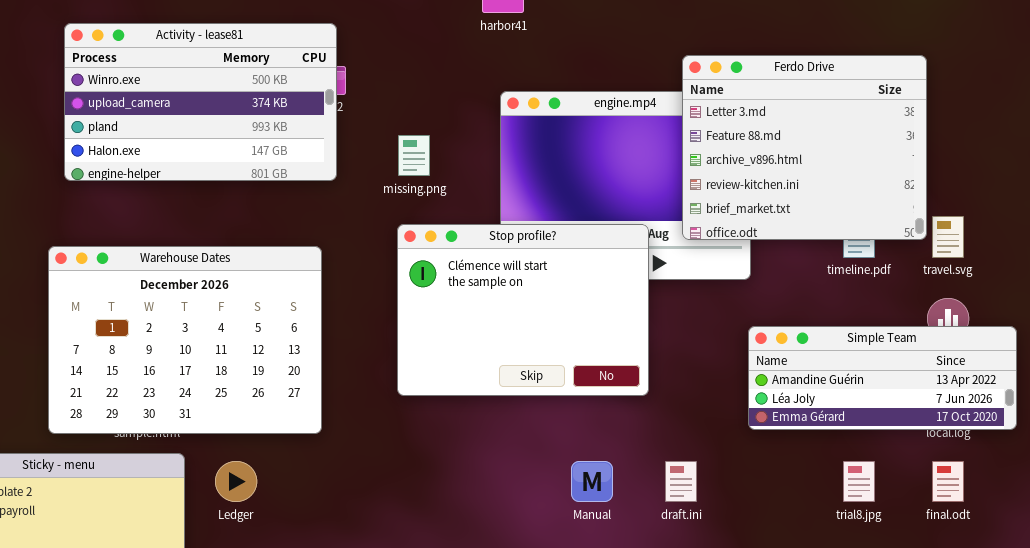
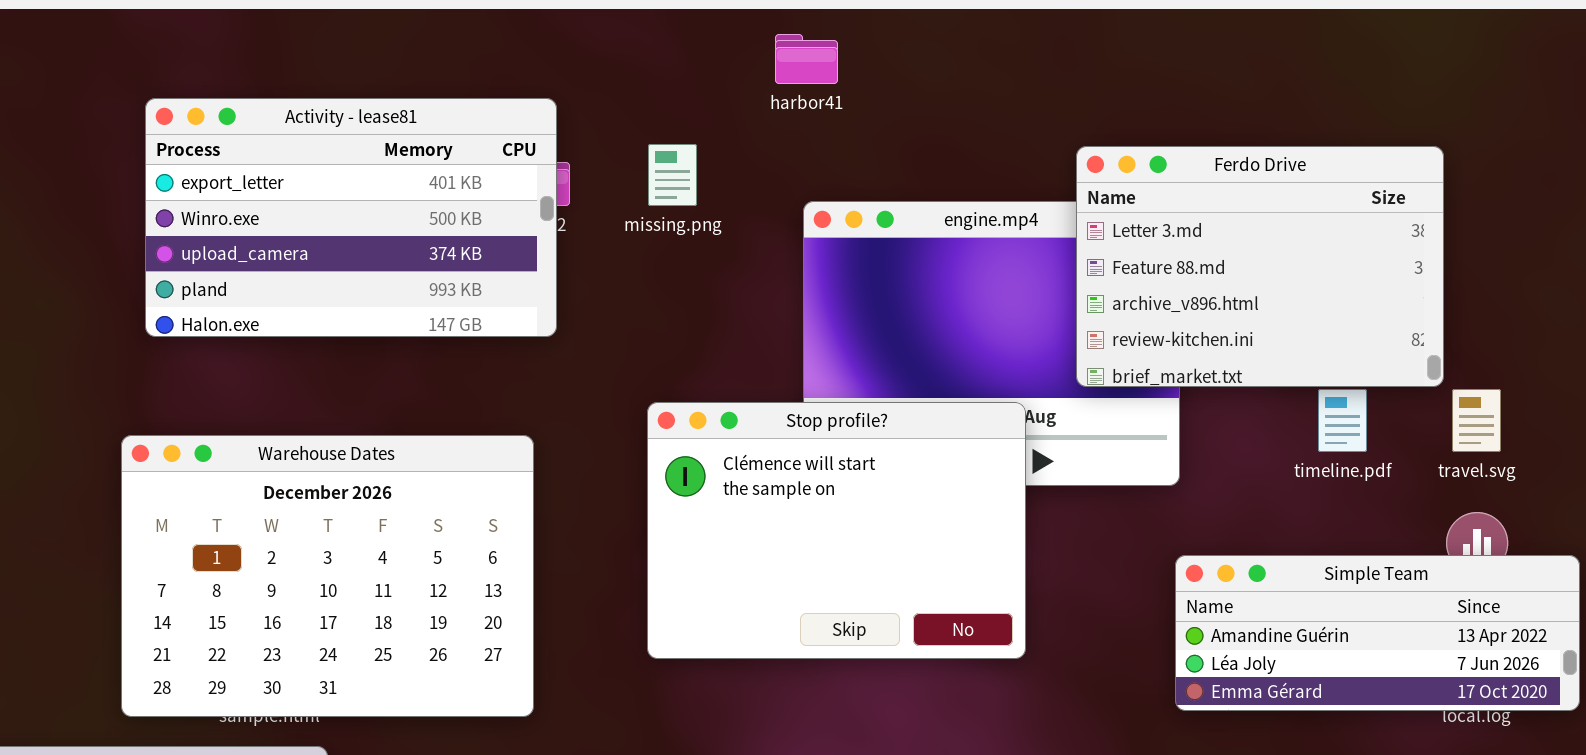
Activity - lease81: [64,23,337,181] -> [145,98,557,337], scrolled up 1 row
Ferdo Drive: [682,55,927,240] -> [1076,146,1444,387], resized
missing.png: [398,135,430,176] -> [648,144,697,206], moved

